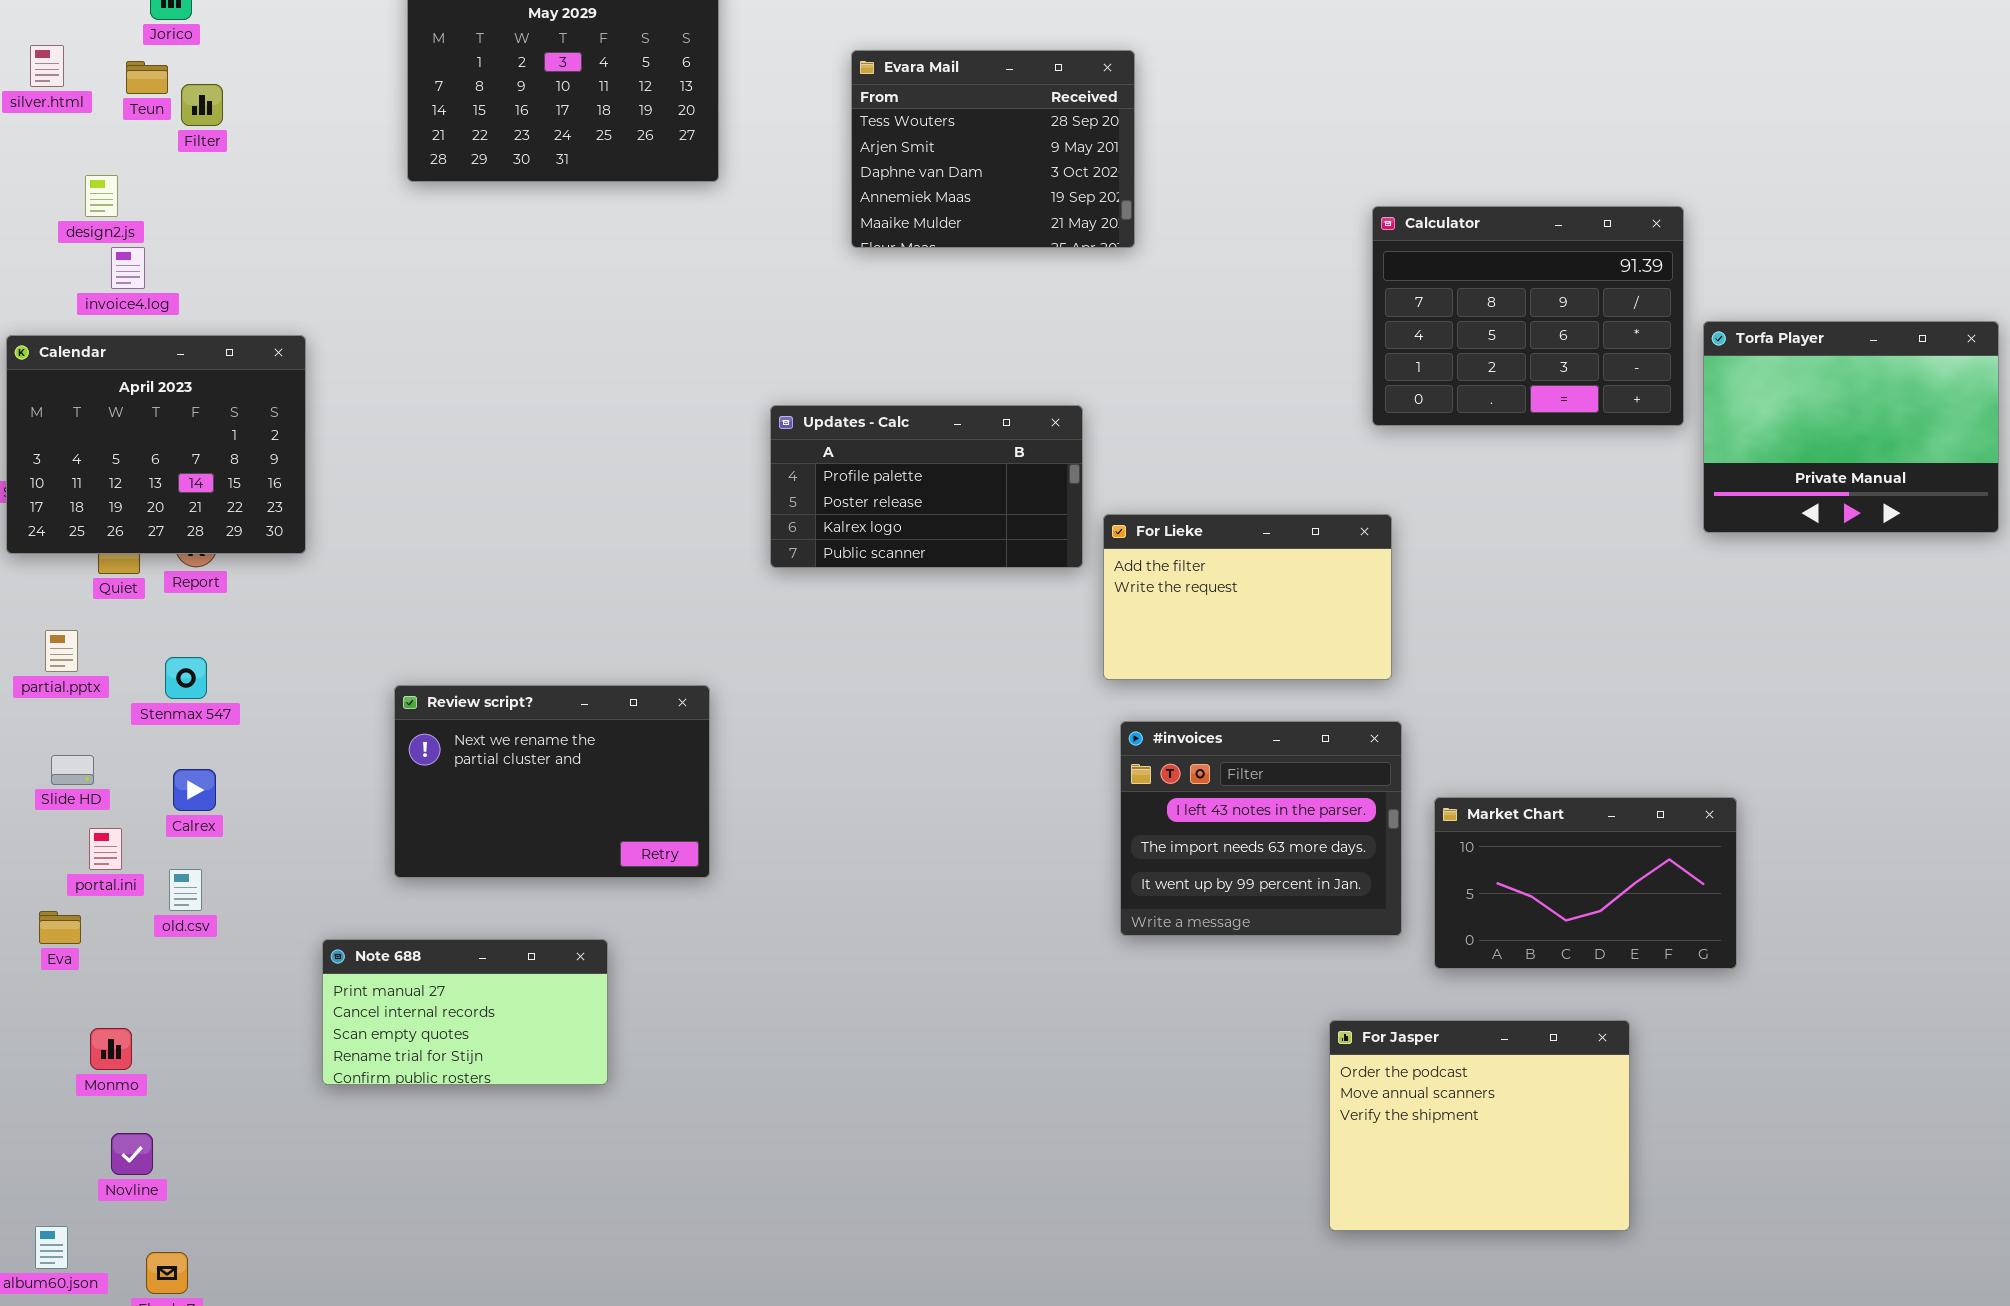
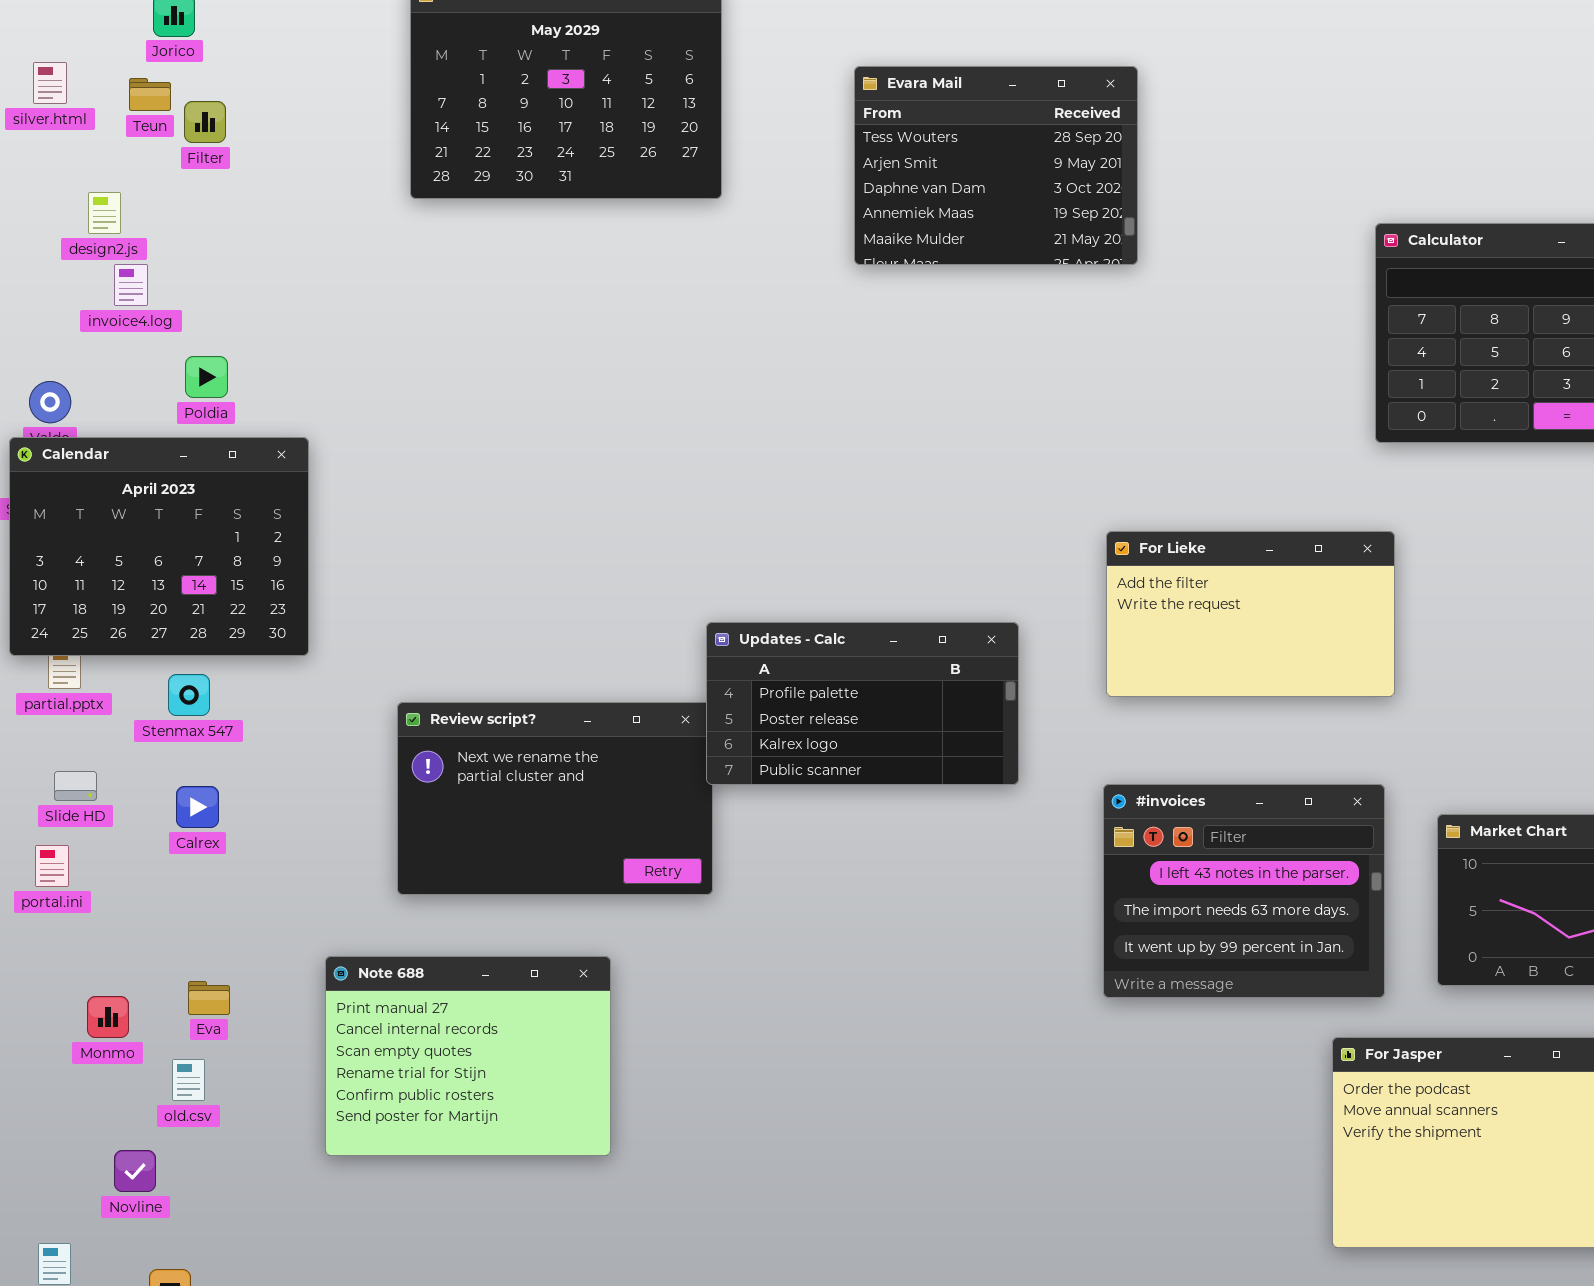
Calendar: [6,335,306,554] -> [9,437,309,656], moved
Updates - Calc: [770,405,1083,568] -> [706,622,1019,785], moved
#invoices: [1120,721,1402,936] -> [1103,784,1385,998], moved
portal.ini: [89,828,122,870] -> [35,845,69,887], moved
old.csv: [169,869,202,911] -> [172,1059,205,1101], moved
Eva: [39,911,81,944] -> [188,981,230,1015], moved
Note 688: [322,939,608,1085] -> [325,956,611,1156], resized
Monmo: [90,1028,132,1070] -> [87,996,129,1038], moved

